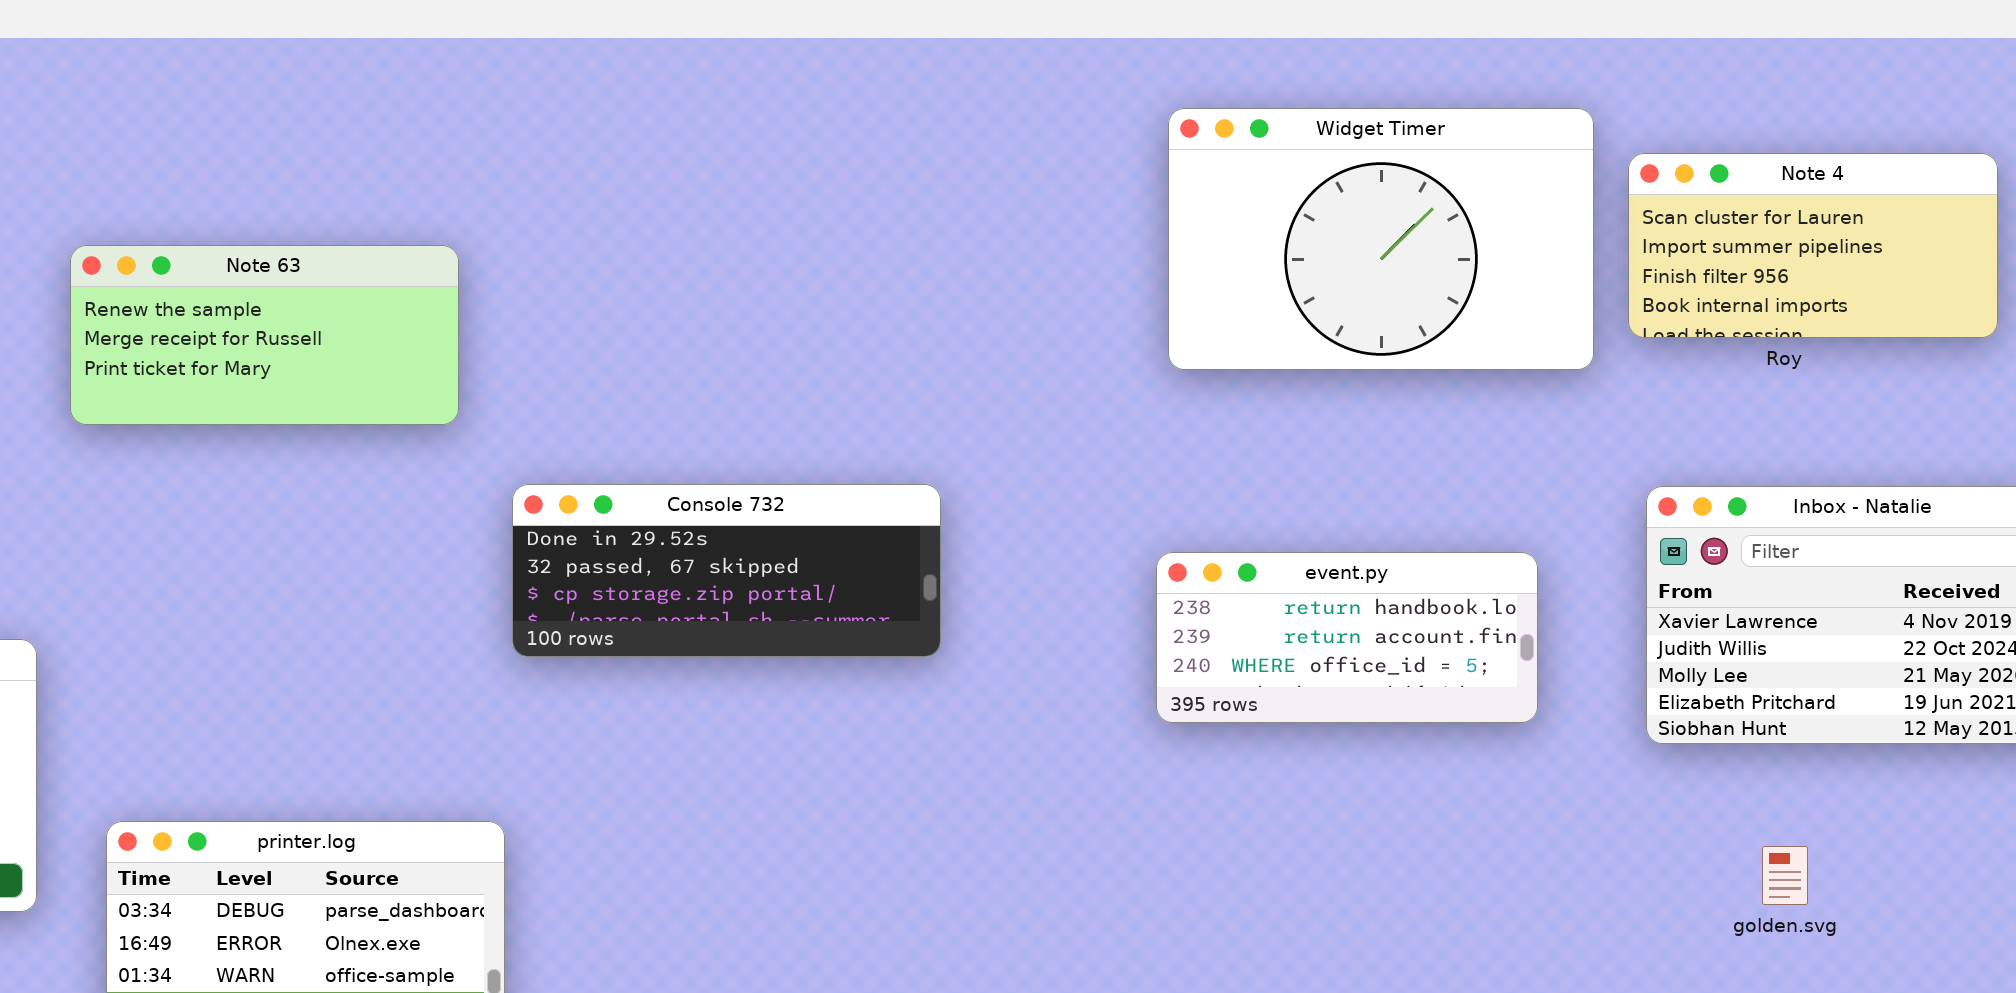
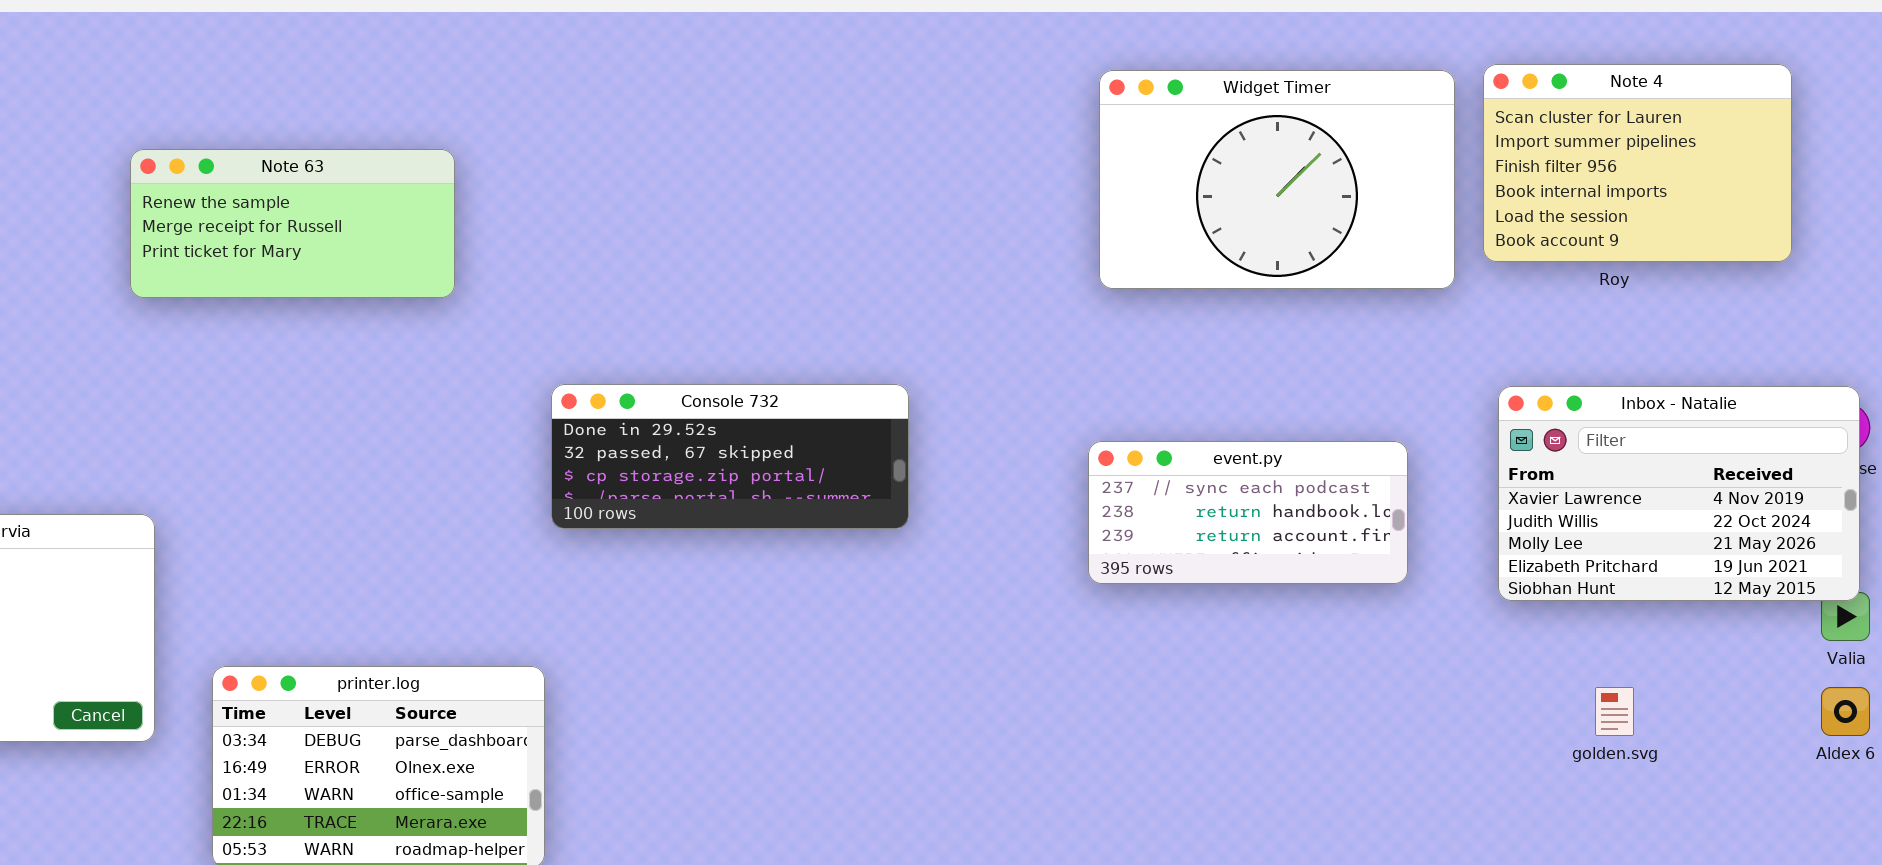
Note 4: [1628,153,1998,338] -> [1483,64,1792,262], resized
Note 63: [70,245,459,425] -> [130,149,455,298], moved
event.py: [1156,552,1538,723] -> [1088,441,1408,584], scrolled up 1 row

